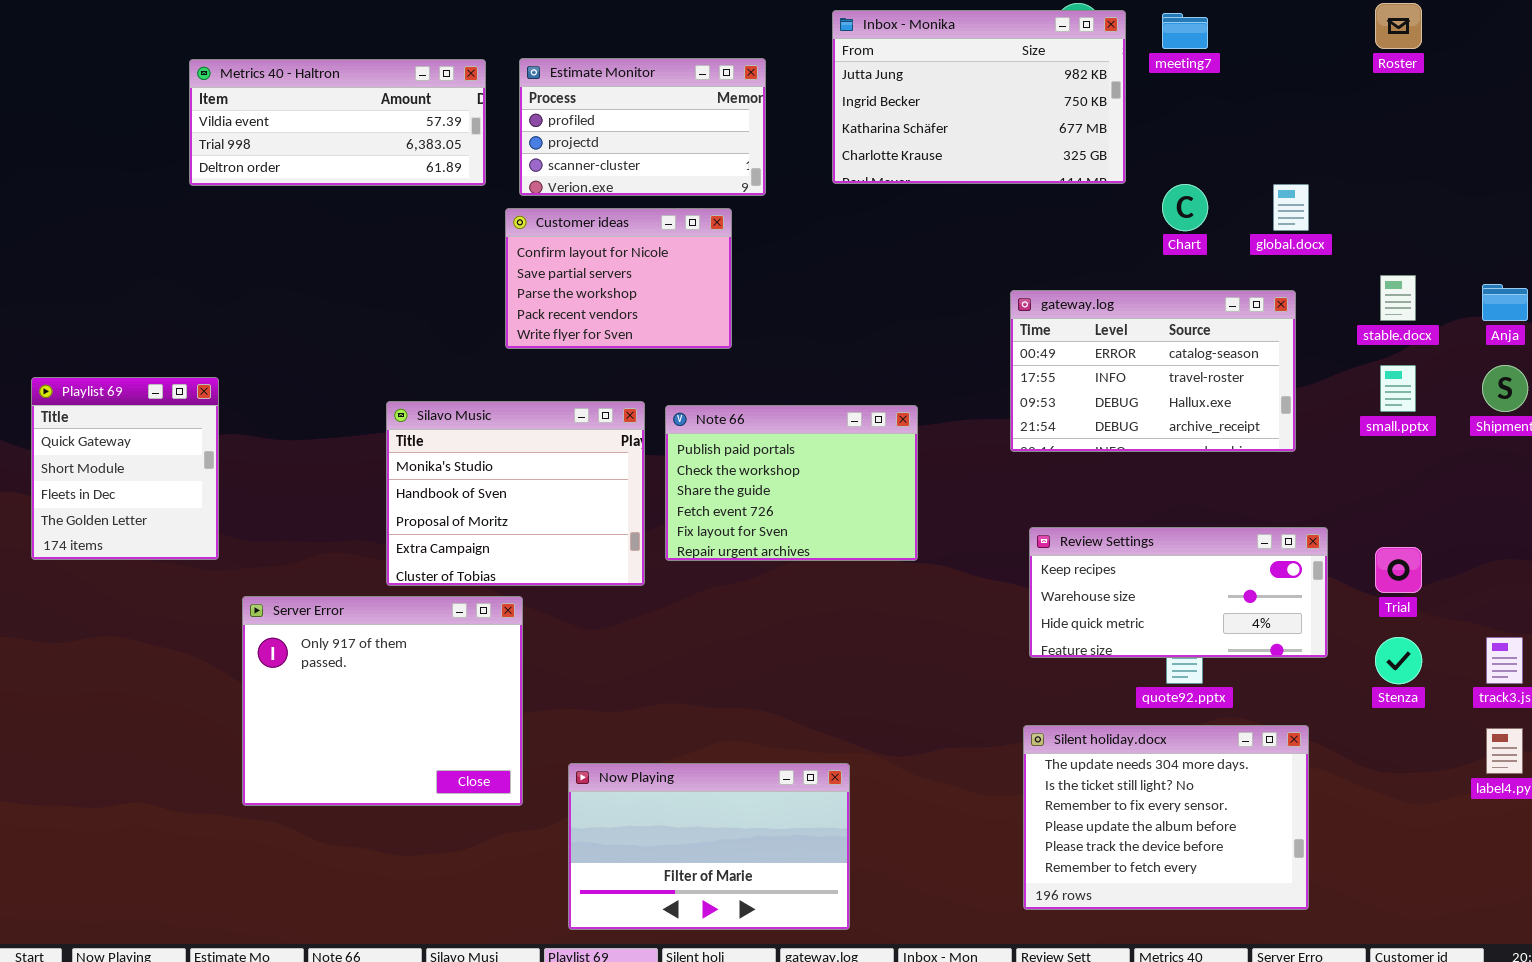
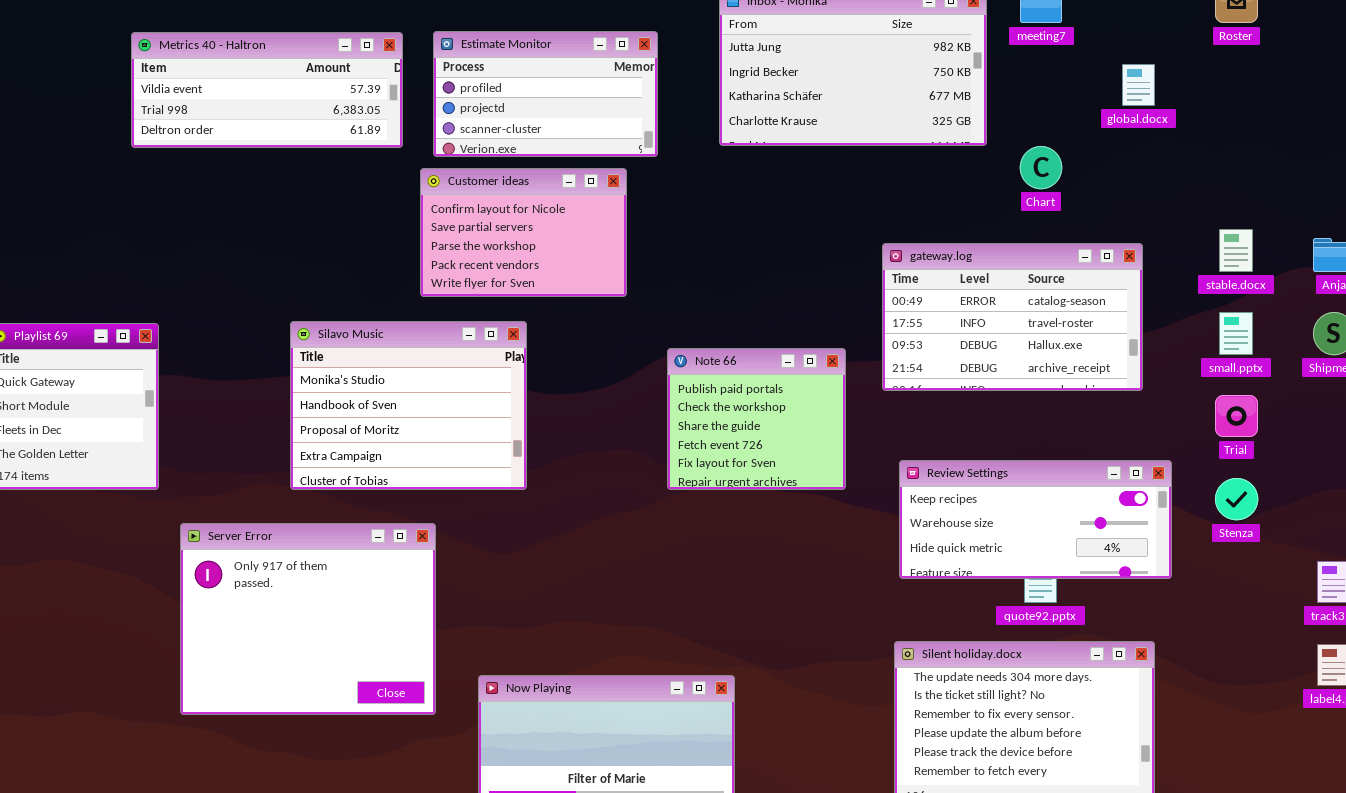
global.docx: [1273,184,1309,231] -> [1122,64,1155,106], moved
Silavo Music: [386,401,645,586] -> [290,321,527,490], moved
Note 66: [665,405,918,561] -> [667,348,846,490], moved, resized
Trial: [1375,547,1422,593] -> [1215,395,1258,437], moved
Stenza: [1375,637,1422,684] -> [1215,478,1258,520], moved

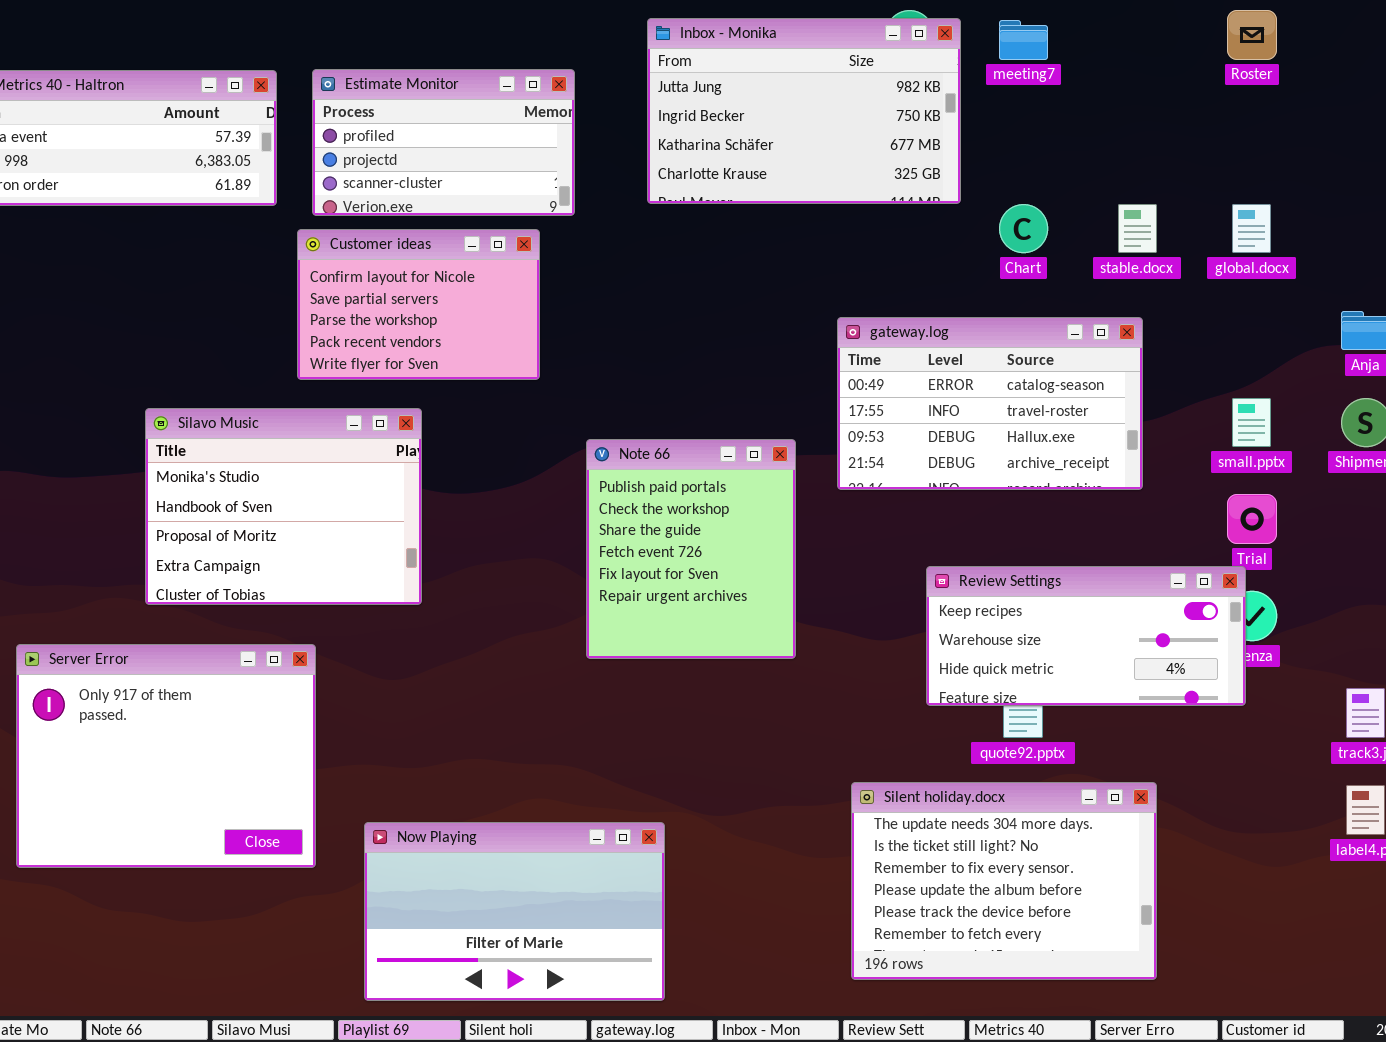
global.docx: [1122,64,1155,106] -> [1232,204,1271,253], moved
stable.docx: [1219,229,1253,272] -> [1118,204,1157,253], moved
Note 66: [667,348,846,490] -> [586,439,796,659], resized
Review Settings: [899,460,1172,579] -> [926,566,1246,706], moved

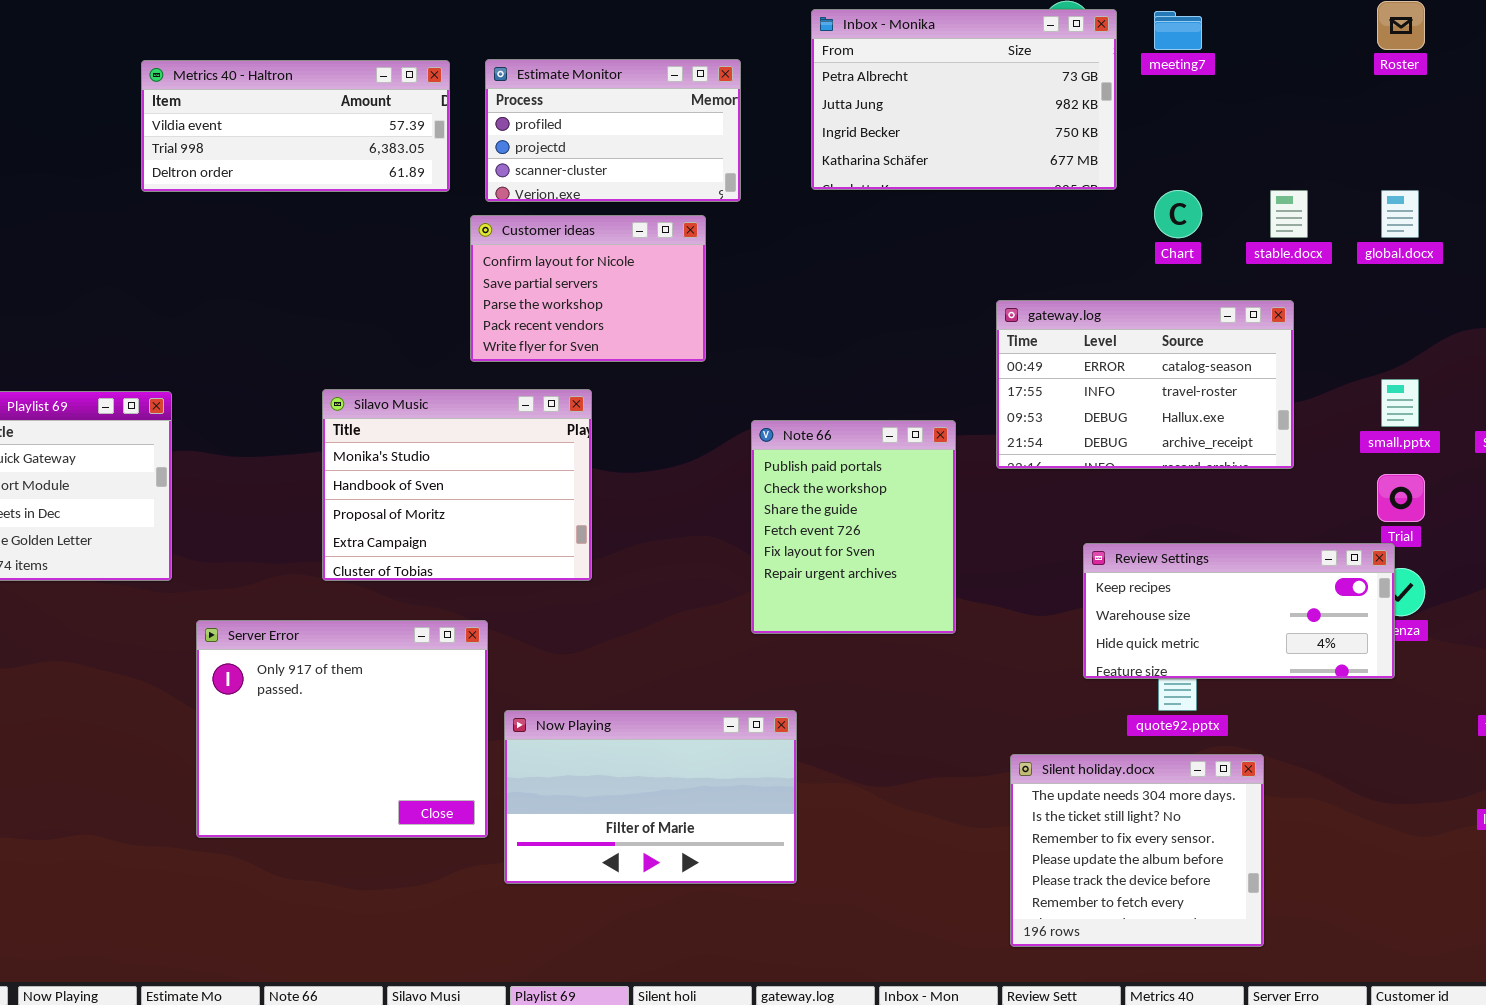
Inbox - Monika: [647,18,961,204] -> [811,9,1117,190], scrolled up 1 row
Silent holiday.docx: [851,782,1157,980] -> [1010,754,1264,947], resized
Now Playing: [364,822,665,1001] -> [504,710,797,884], moved

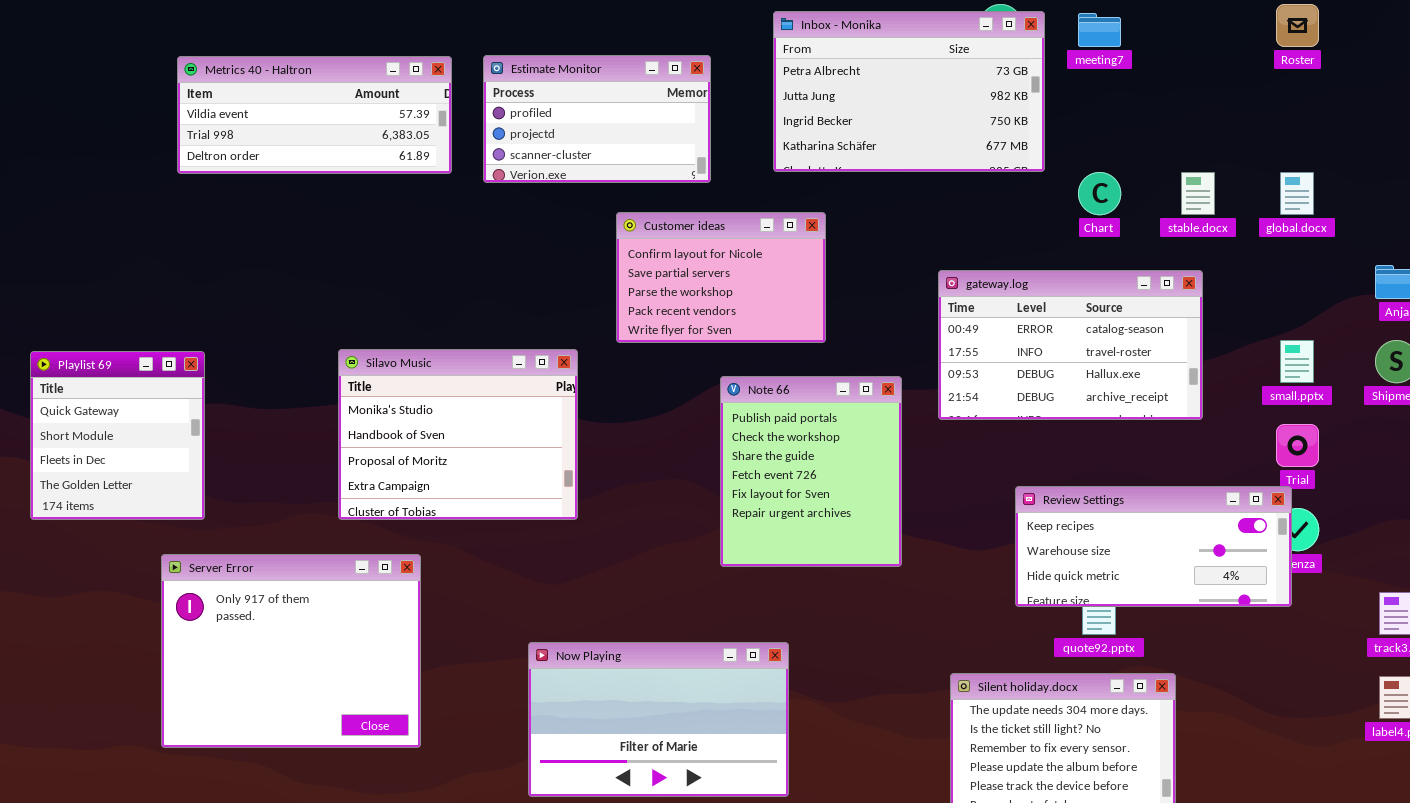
Customer ideas: [470,215,706,362] -> [616,212,826,343], moved
Server Error: [196,620,488,838] -> [161,554,421,748], moved
Now Playing: [504,710,797,884] -> [528,642,789,797], moved

